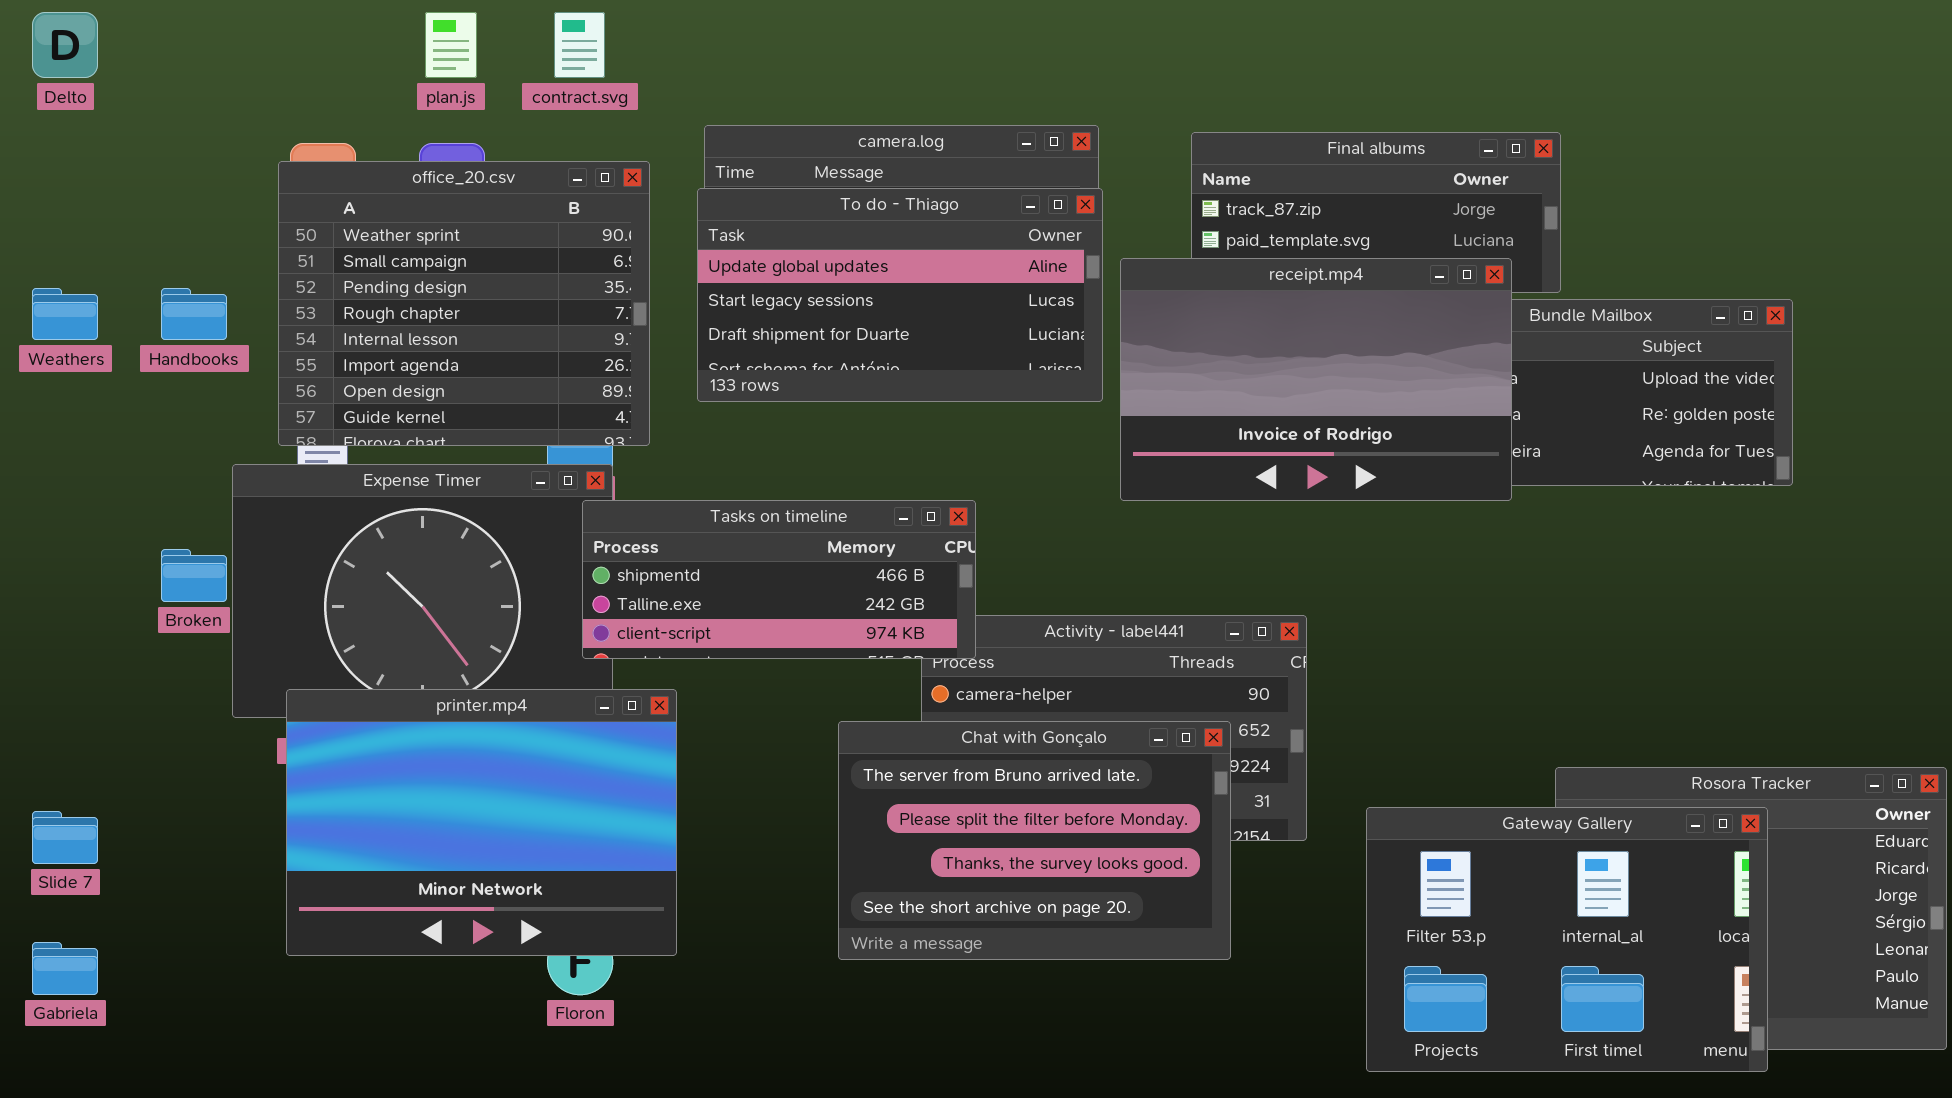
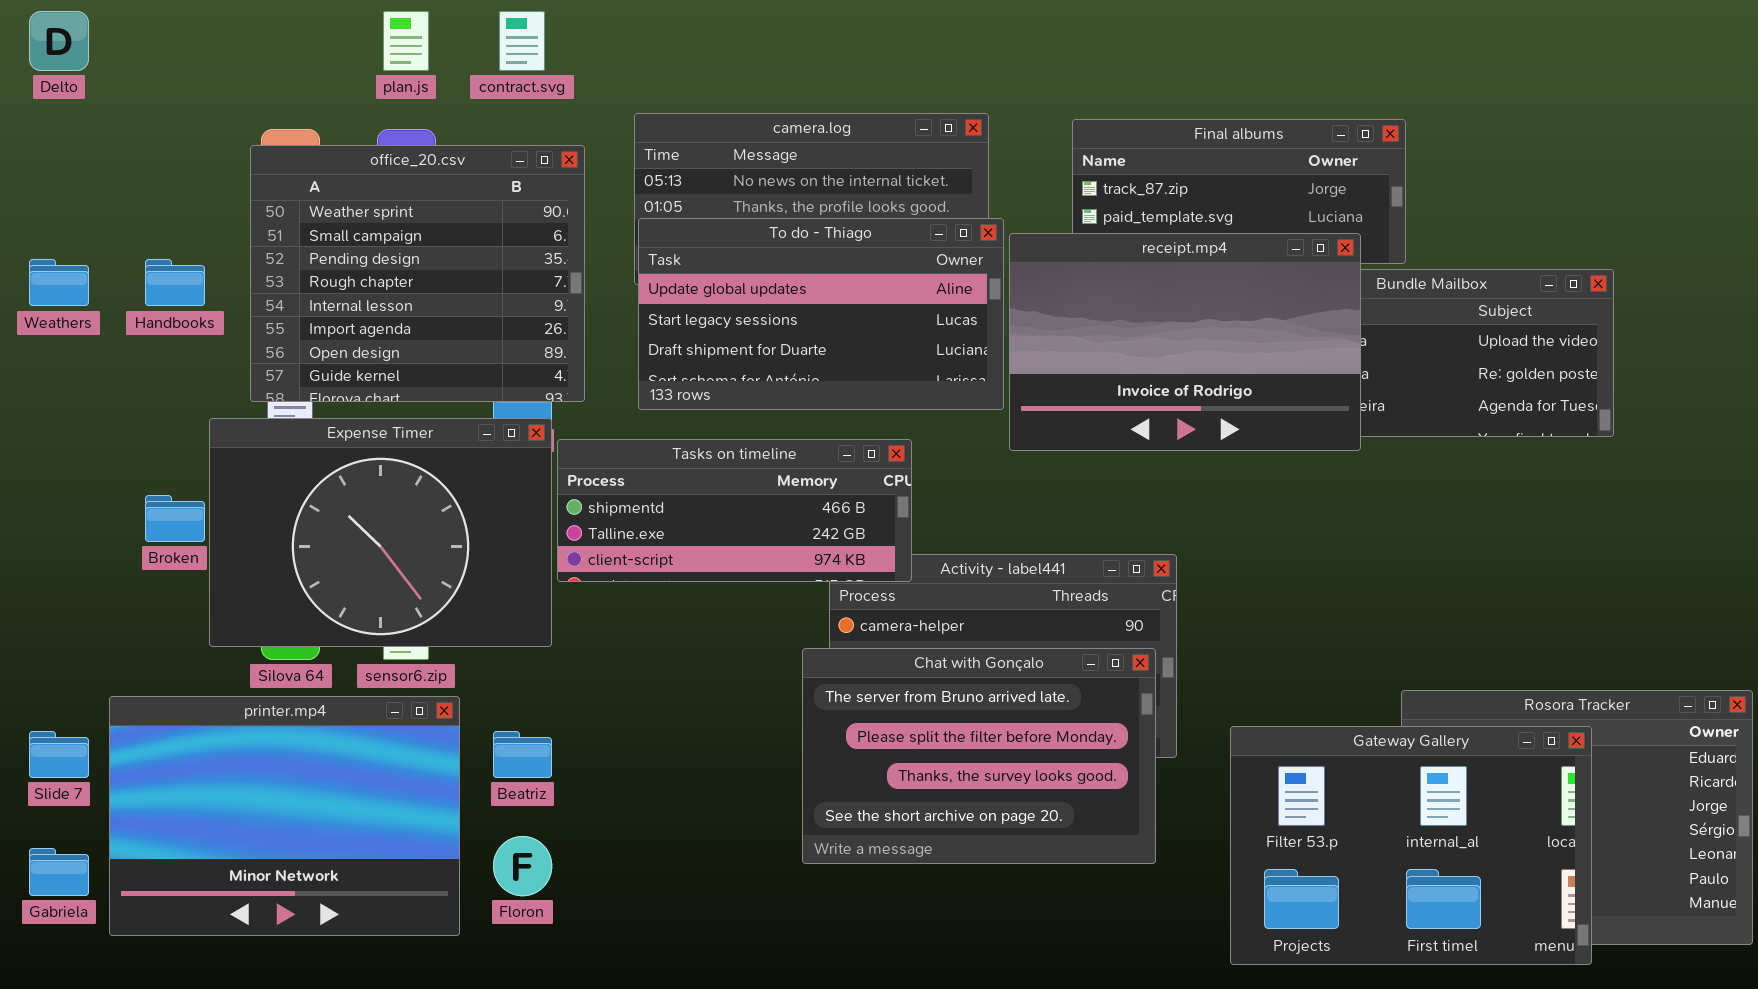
To do - Thiago: [697,188,1103,402] -> [638,218,1004,410], moved
Tasks on timeline: [582,500,976,659] -> [557,439,912,582], moved
printer.mp4: [286,689,677,956] -> [109,696,460,936], moved
Chat with Gonçalo: [838,721,1231,960] -> [802,648,1156,864], moved

